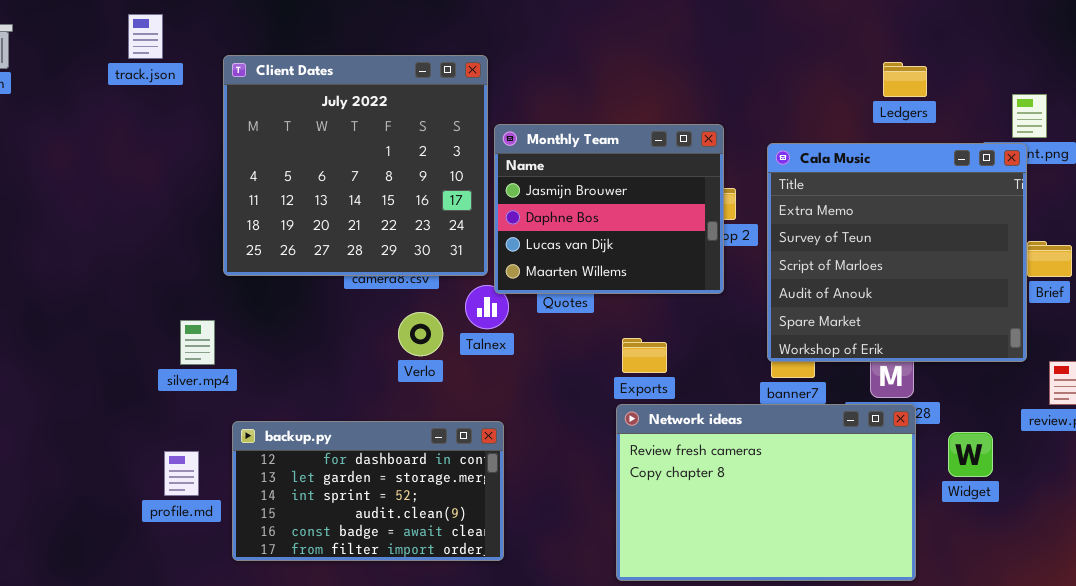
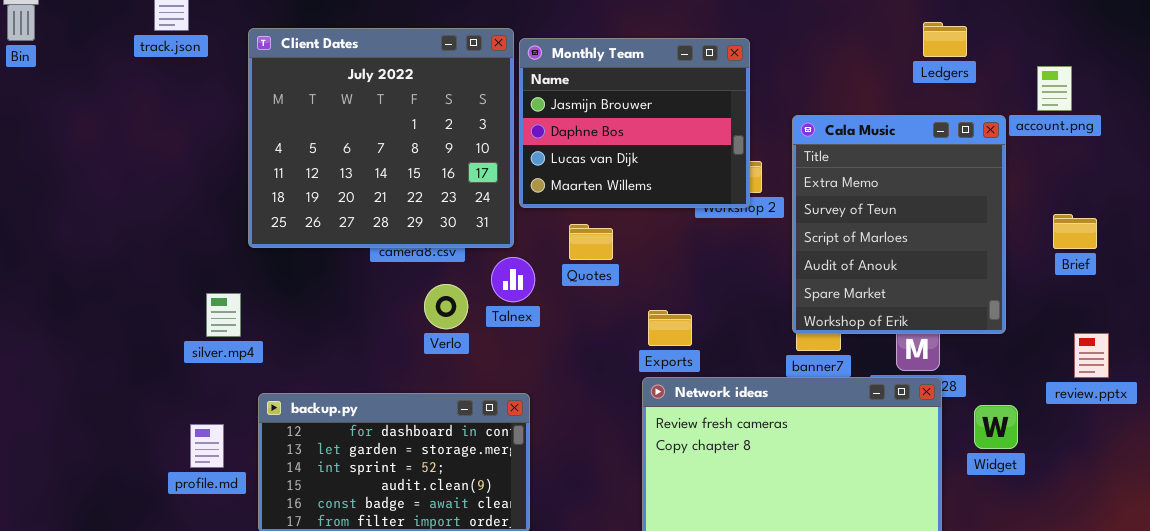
Ledgers: [883,62,927,97] -> [923,22,967,57], moved
Monthly Team: [494,124,724,294] -> [519,38,750,208], moved
Cala Music: [767,143,1027,362] -> [792,115,1006,334], resized

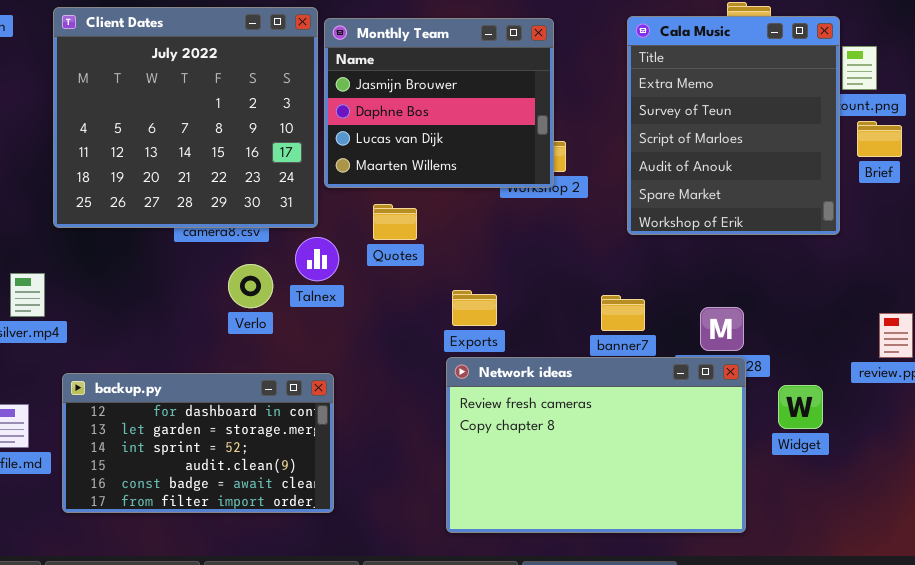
Cala Music: [792,115,1006,334] -> [627,16,840,235], moved
Brief: [1053,214,1097,249] -> [857,121,902,157], moved

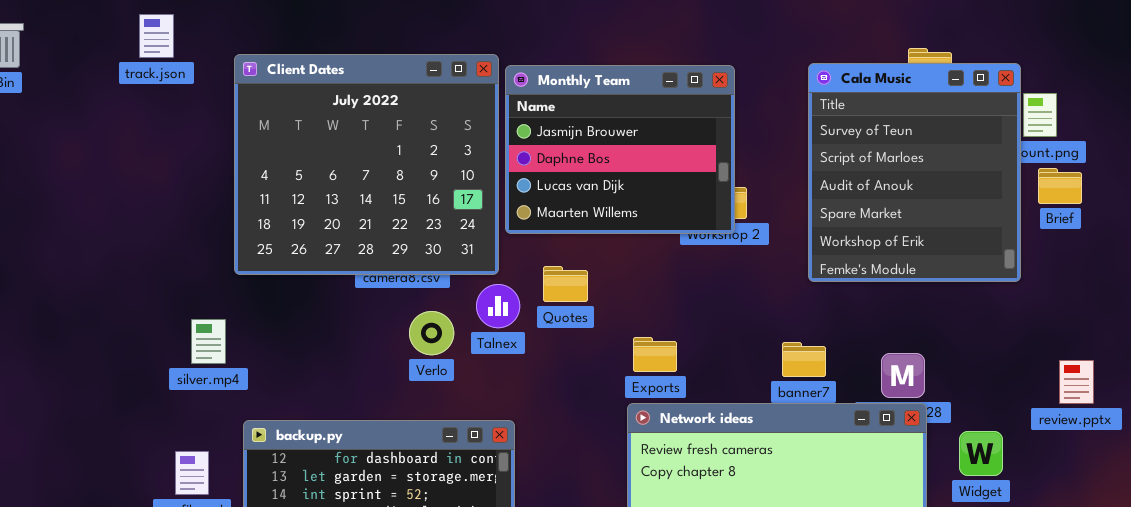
Cala Music: [627,16,840,235] -> [808,63,1021,282], scrolled down 1 row
Quotes: [373,204,417,240] -> [543,266,588,302], moved

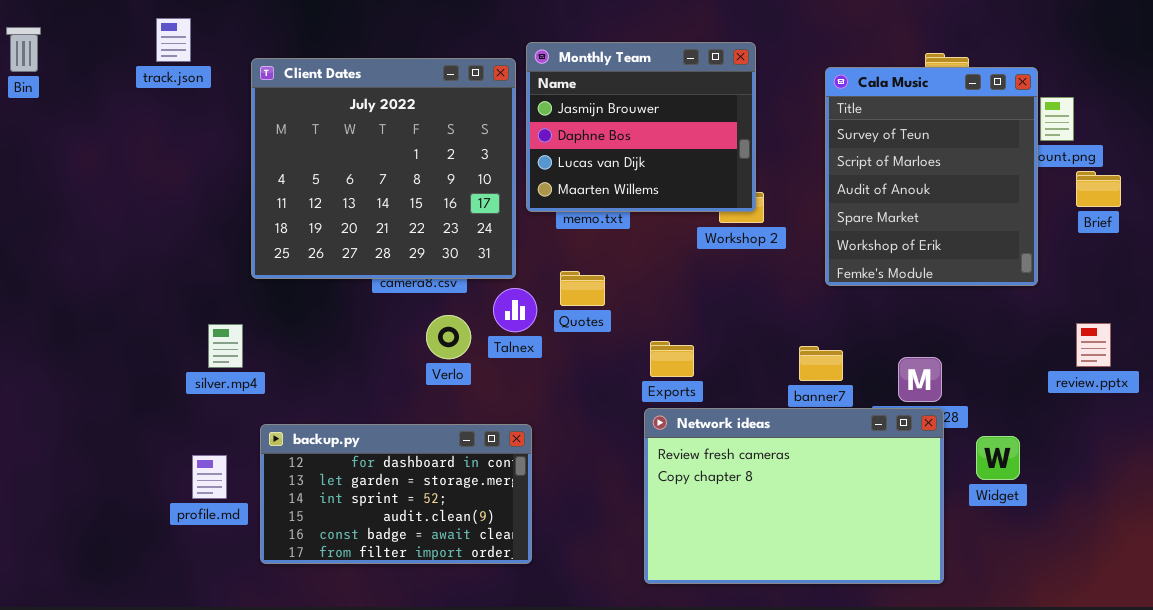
Monthly Team: [505,65,735,234] -> [526,42,756,212], moved
Brief: [1038,168,1082,204] -> [1076,171,1121,207], moved
review.pptx: [1059,360,1094,404] -> [1076,323,1111,367], moved

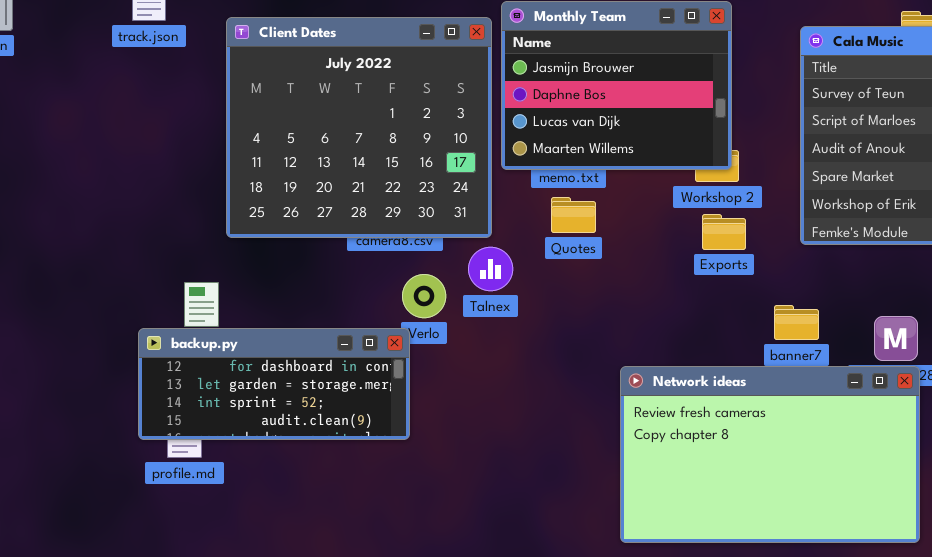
Quotes: [560,271,605,306] -> [551,197,596,233], moved
Exports: [650,341,694,377] -> [702,214,746,250], moved
backup.py: [260,424,532,564] -> [138,328,410,440], moved, resized

